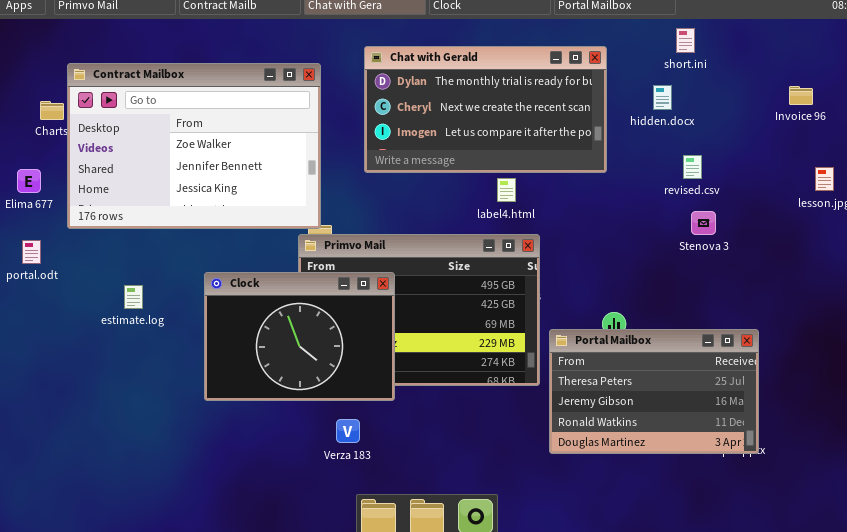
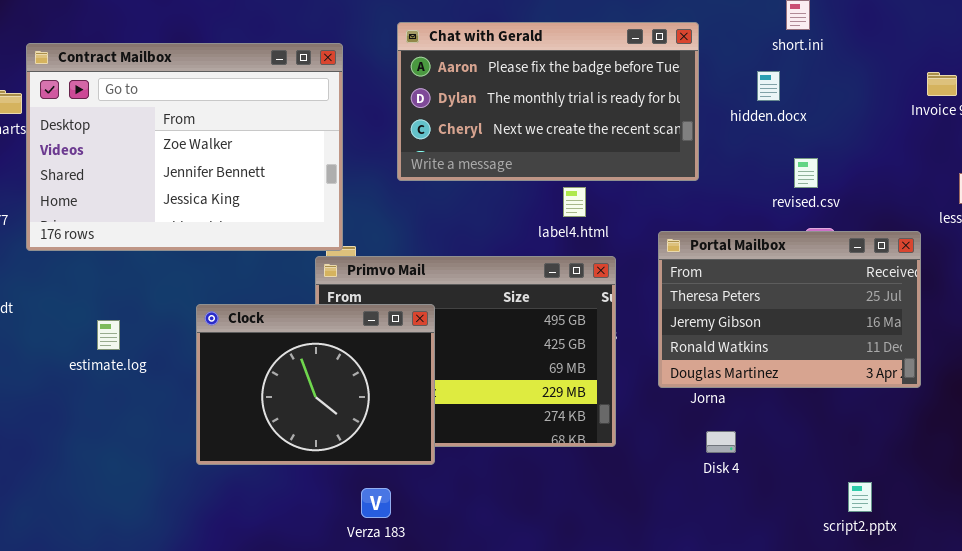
Chat with Gerald: [364,46,607,173] -> [397,22,699,181], scrolled up 1 row
Portal Mailbox: [549,329,759,454] -> [658,231,921,388], moved

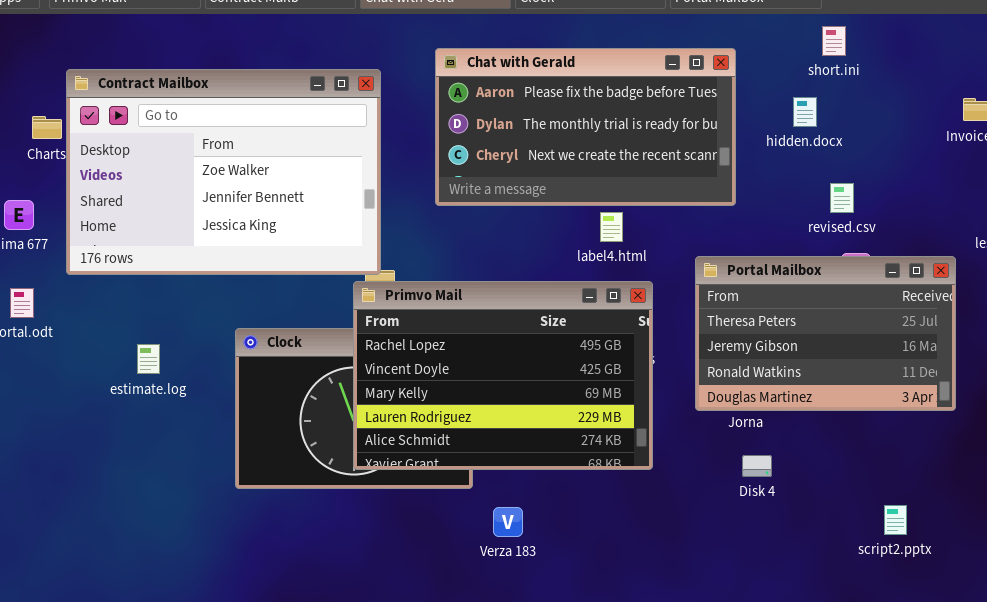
Primvo Mail: [315,256,616,447] -> [353,281,653,470], raised
Verza 183: [361,488,391,518] -> [493,507,523,537], moved

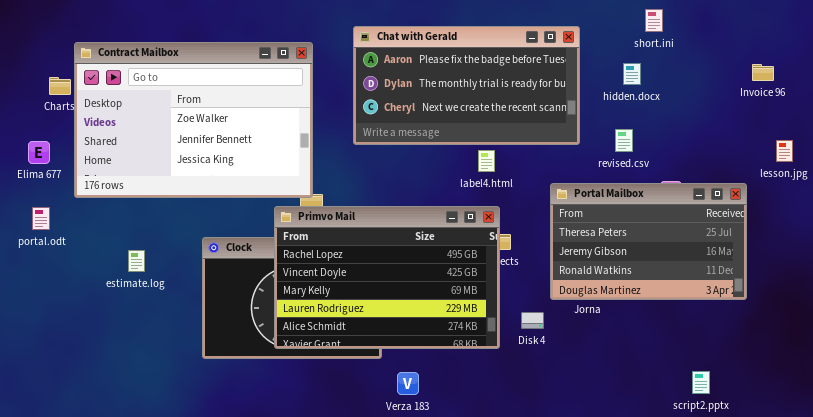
revised.csv: [830,183,854,213] -> [615,129,633,152], moved
Primvo Mail: [353,281,653,470] -> [274,206,500,349], moved
Disk 4: [742,455,772,477] -> [521,312,544,329], moved

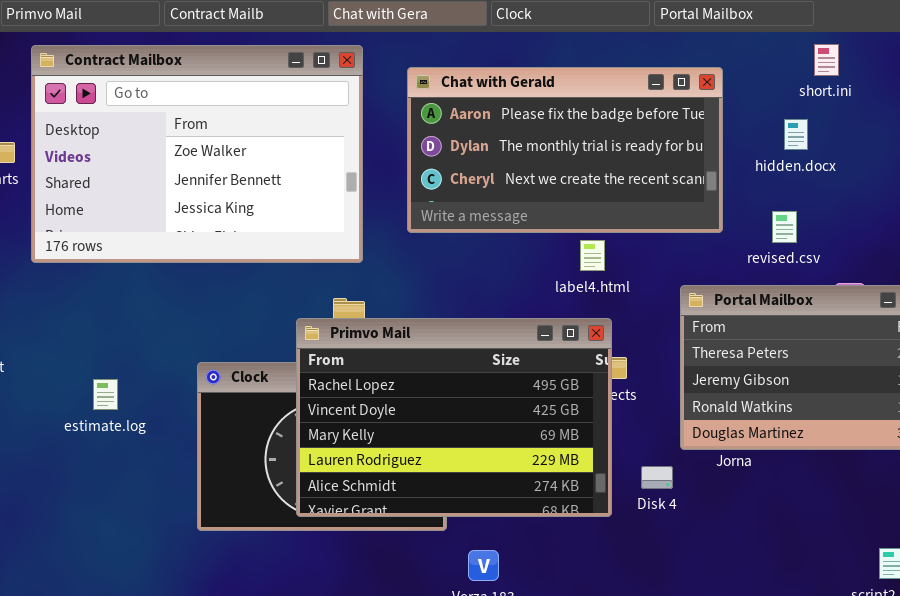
Contract Mailbox: [74,42,313,198] -> [31,45,363,263], moved

